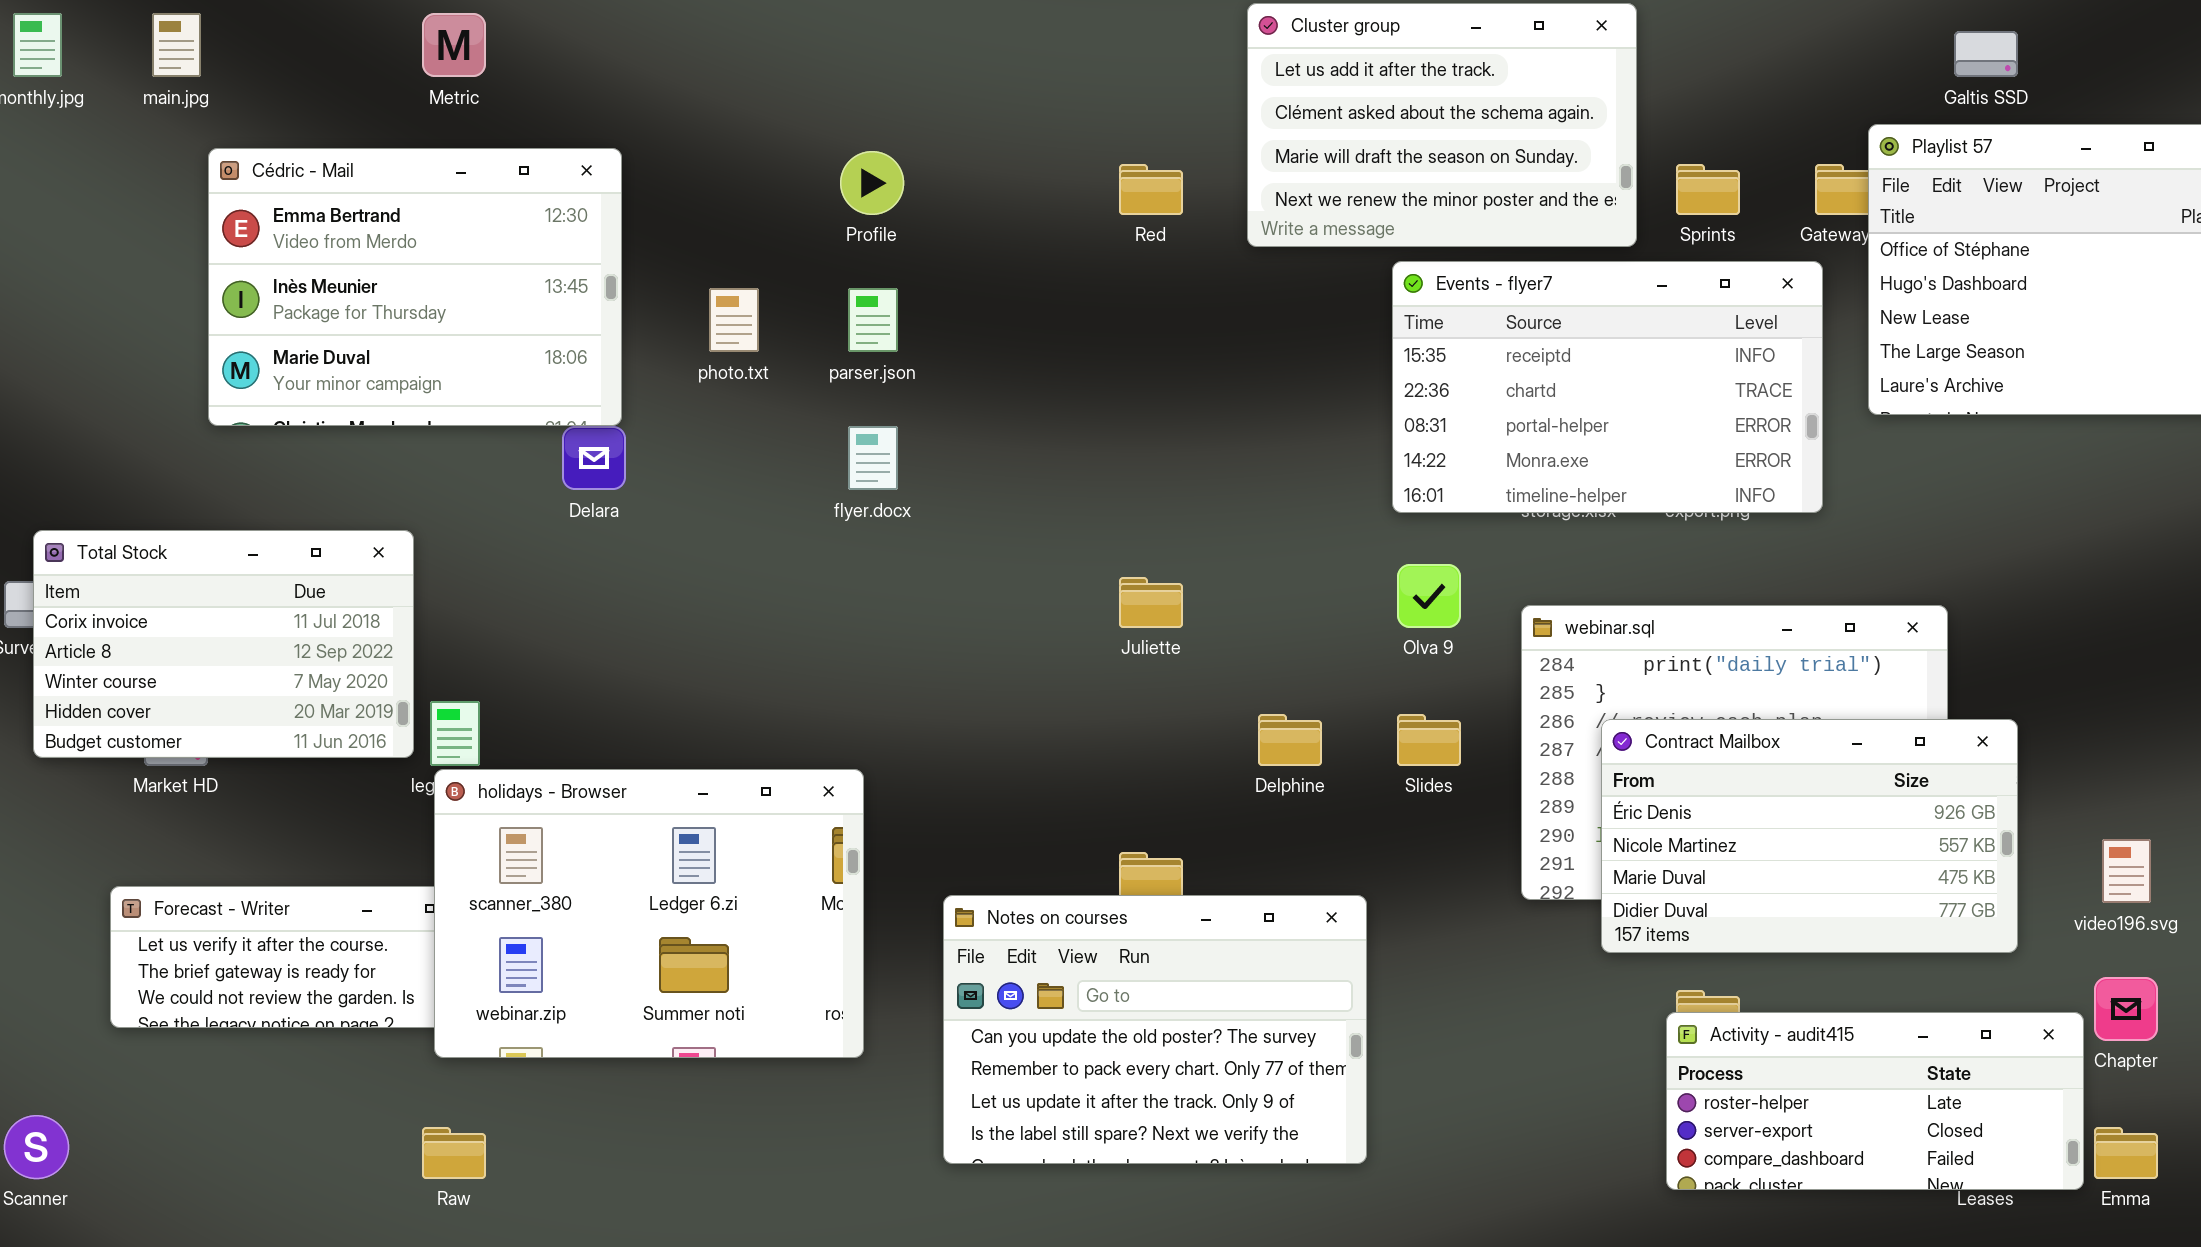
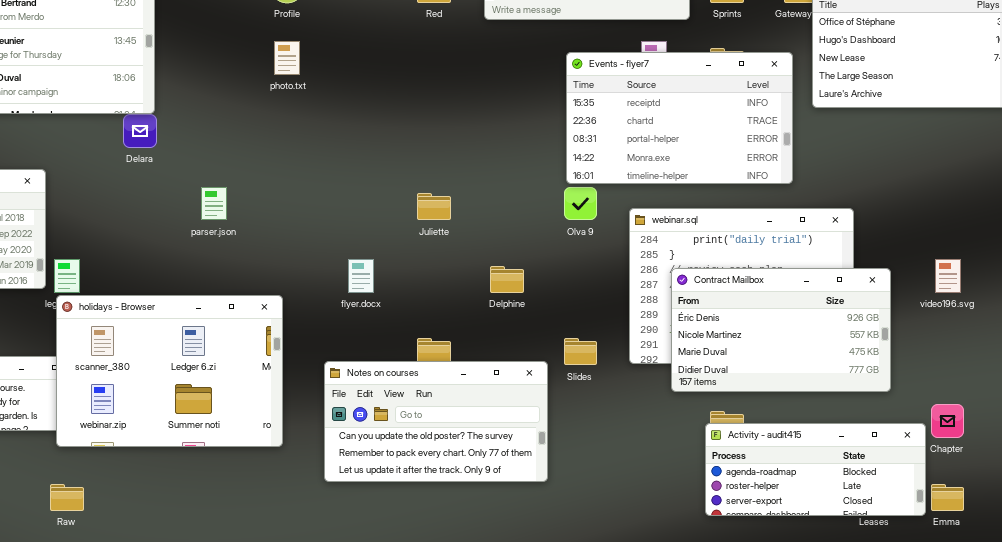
Events - flyer7: [1392,261,1823,513] -> [566,52,793,184], moved
photo.txt: [709,288,759,352] -> [274,41,300,75], moved
parser.json: [848,288,898,352] -> [201,187,227,220], moved
flyer.docx: [848,426,898,490] -> [348,259,374,293], moved
Slides: [1397,714,1461,766] -> [564,338,597,365], moved
video196.svg: [2102,839,2151,903] -> [935,259,961,293], moved
Notes on courses: [943,895,1367,1164] -> [324,361,548,482], resized
Activity - audit415: [1666,1012,2084,1190] -> [705,423,926,516], scrolled up 1 row

